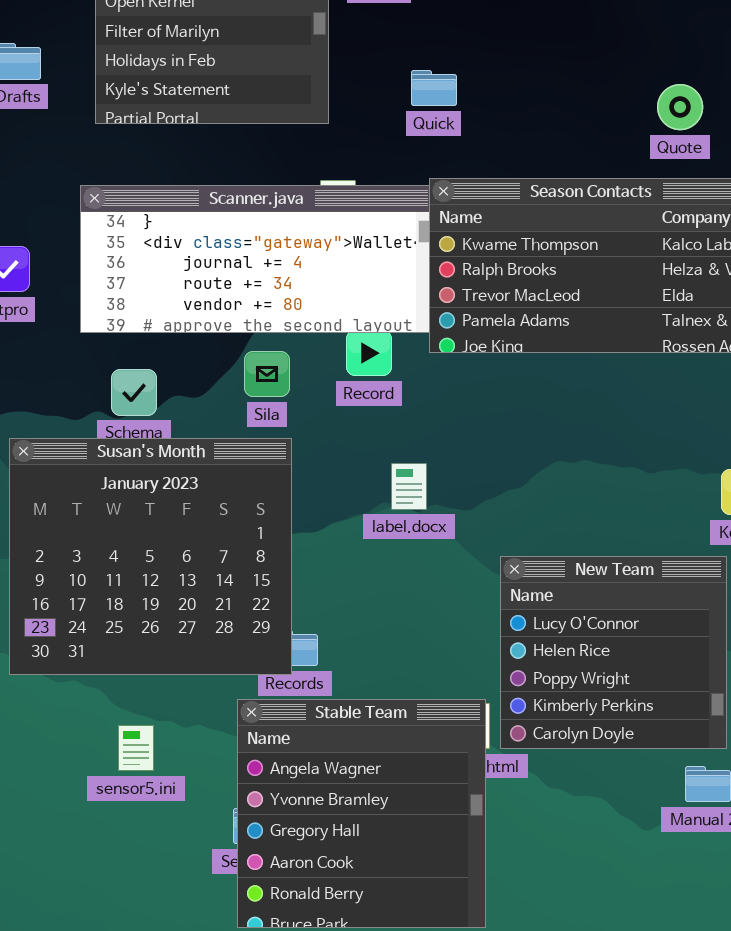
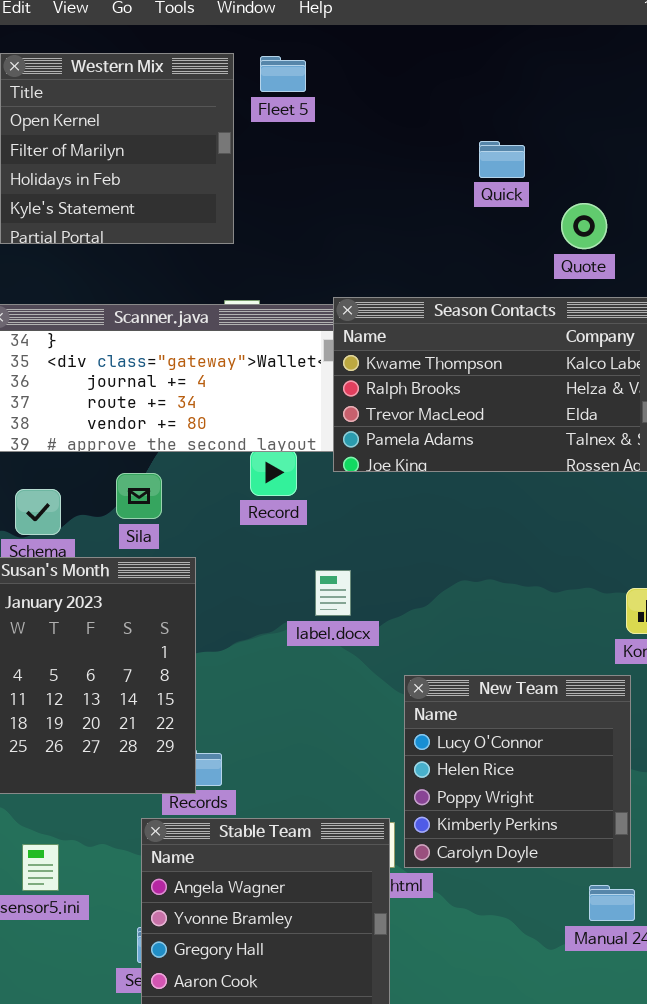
Quick: [411,70,457,106] -> [479,141,525,178], moved
Sila: [244,351,290,397] -> [116,473,162,519], moved
label.docx: [391,463,427,510] -> [315,570,351,616], moved

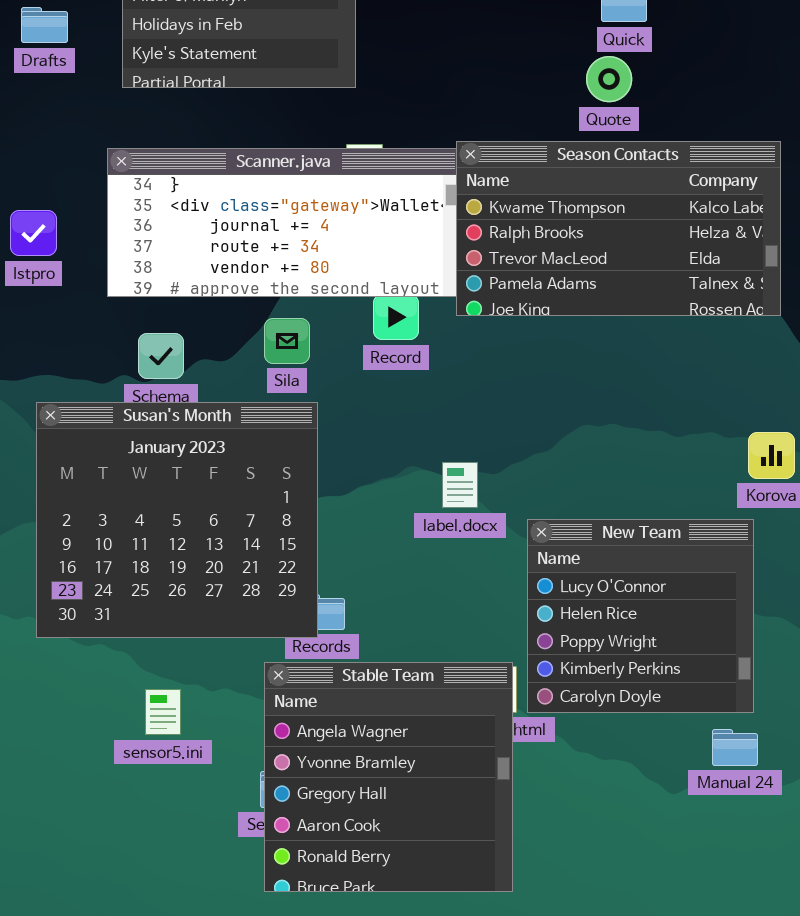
Quote: [561,203,607,249] -> [586,56,632,102], moved
Sila: [116,473,162,519] -> [264,318,310,364], moved
label.docx: [315,570,351,616] -> [442,462,478,508], moved

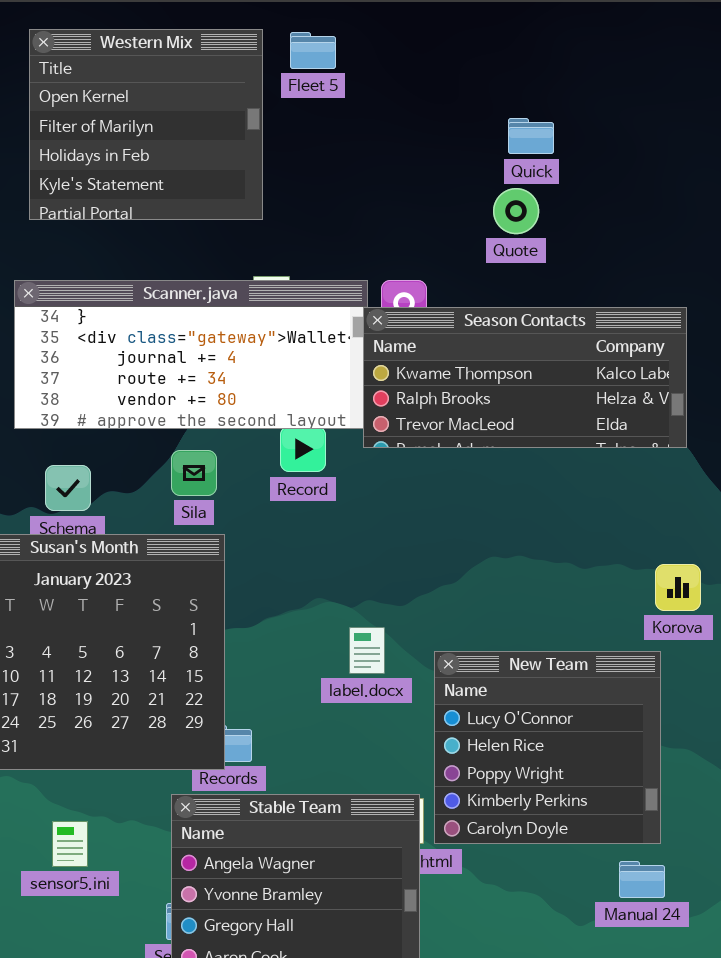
Season Contacts: [456,141,781,316] -> [363,307,687,448], resized
label.docx: [442,462,478,508] -> [349,627,385,674], moved

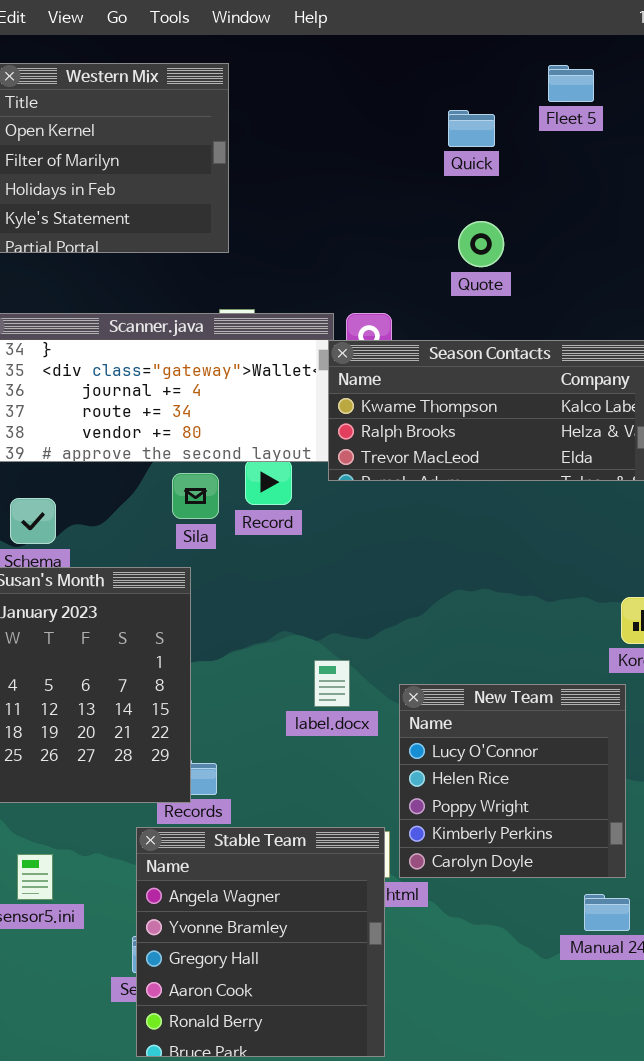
Fleet 5: [290,32,336,69] -> [548,65,594,102], moved
Quick: [508,118,554,154] -> [448,110,495,147], moved
Sila: [171,450,217,496] -> [172,473,219,519], moved

